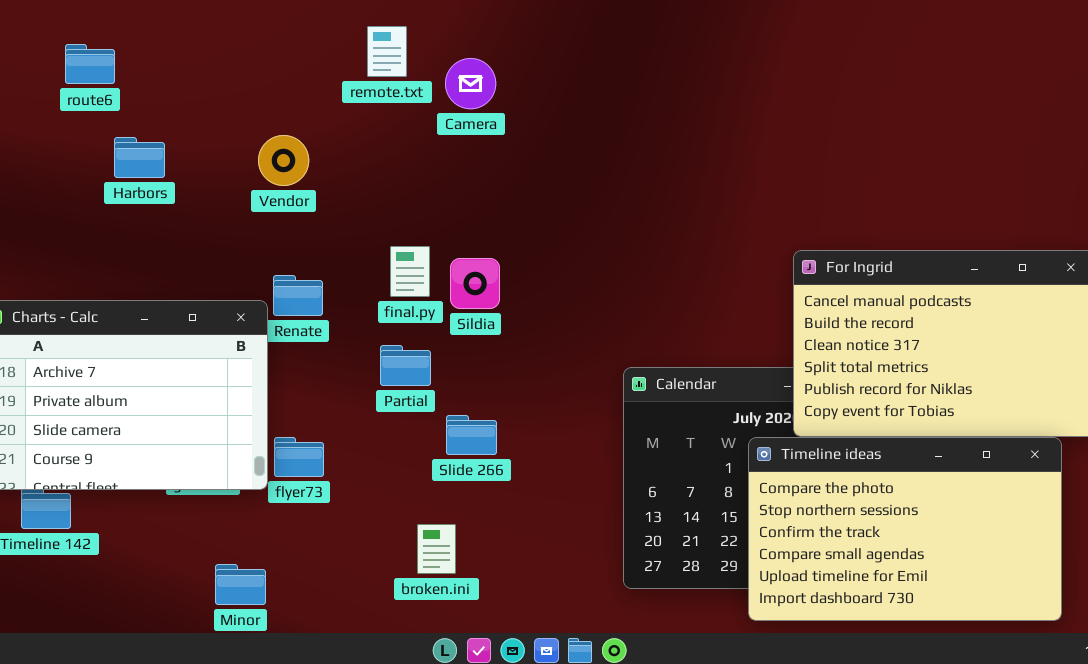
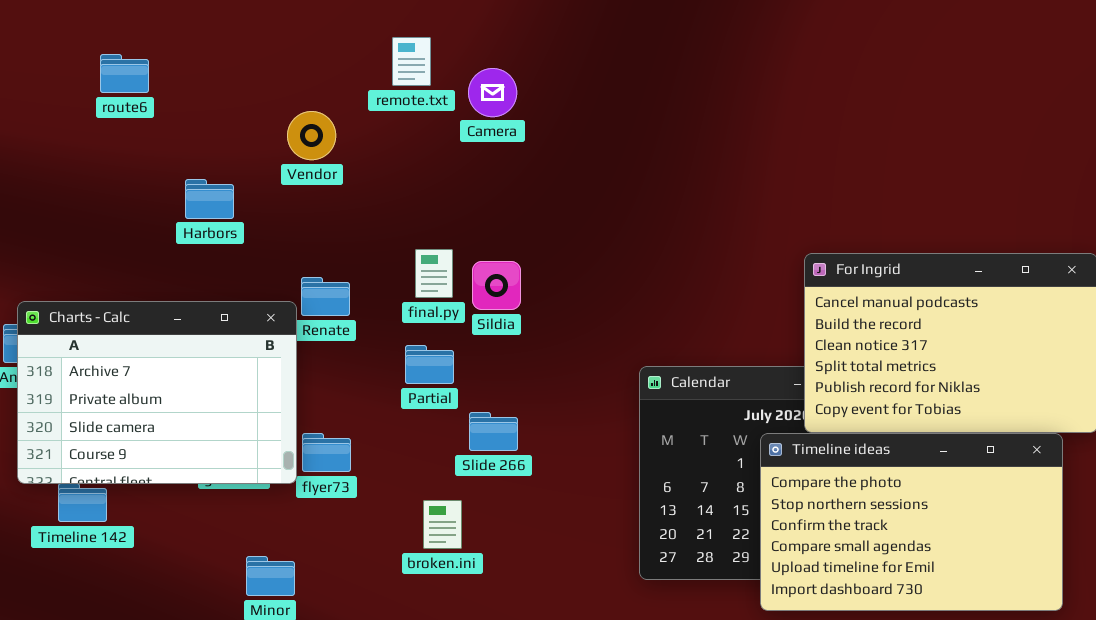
Vendor: [258,135,309,186] -> [287,111,336,160], moved
Harbors: [114,137,165,178] -> [185,179,234,219], moved
broken.ini: [417,524,456,574] -> [423,500,462,549], moved

